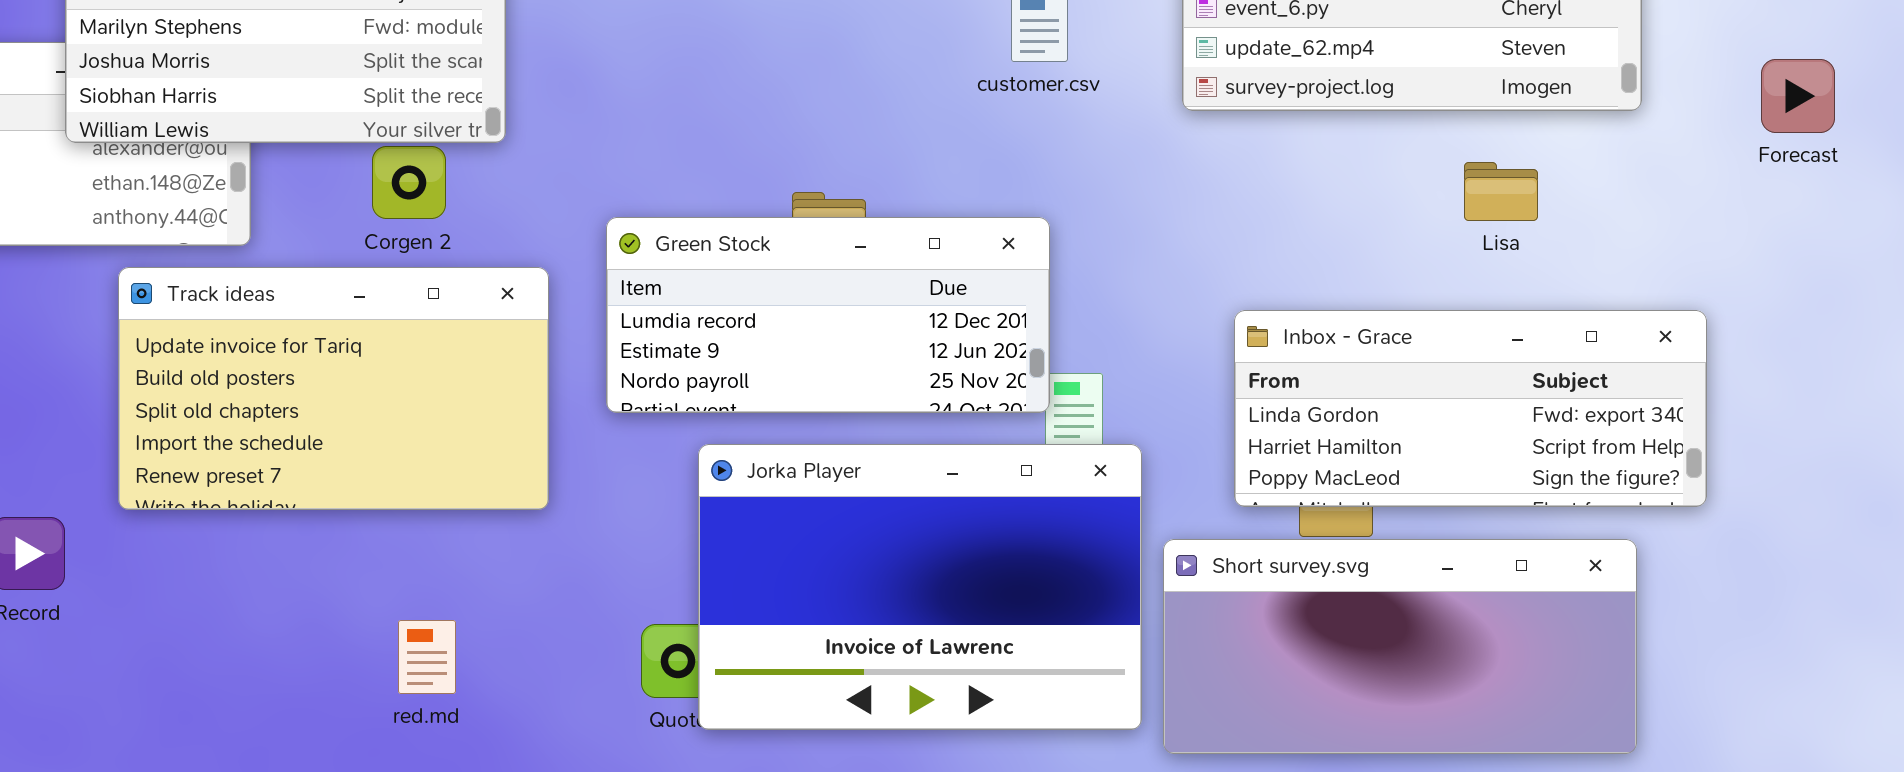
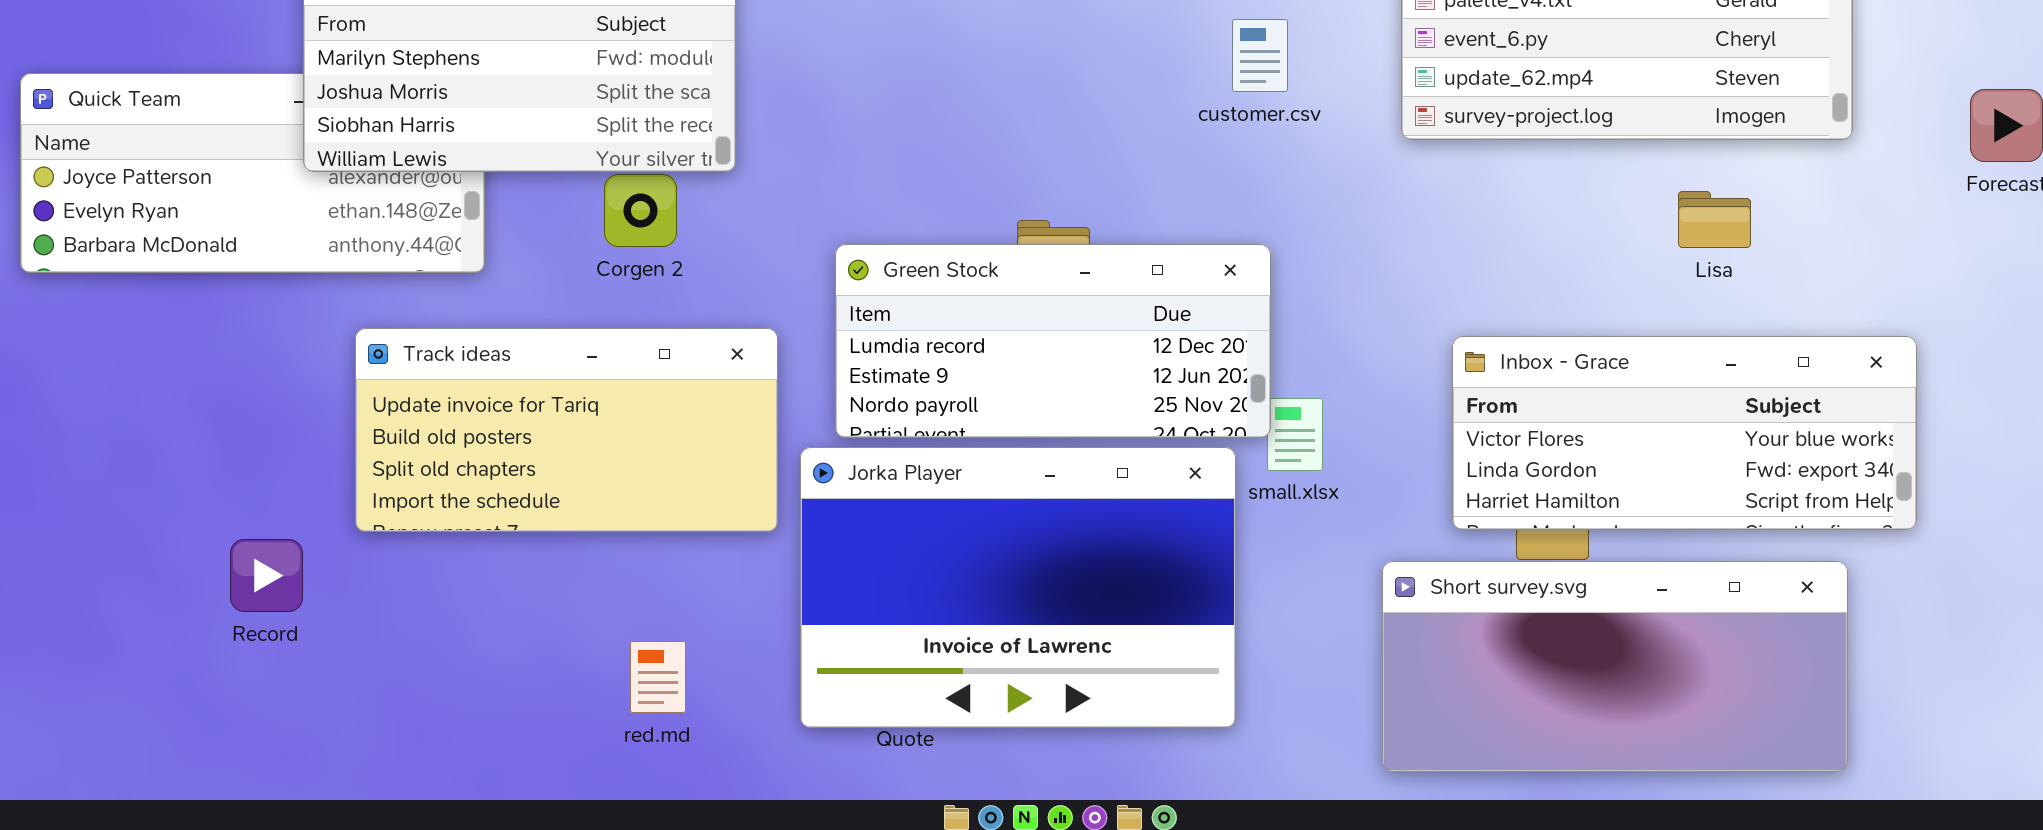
Track ideas: [118,267,549,510] -> [355,328,778,532], resized
Inbox - Grace: [1234,310,1707,507] -> [1452,336,1917,530], scrolled up 1 row
Jorka Player: [698,444,1142,730] -> [800,447,1236,728], moved

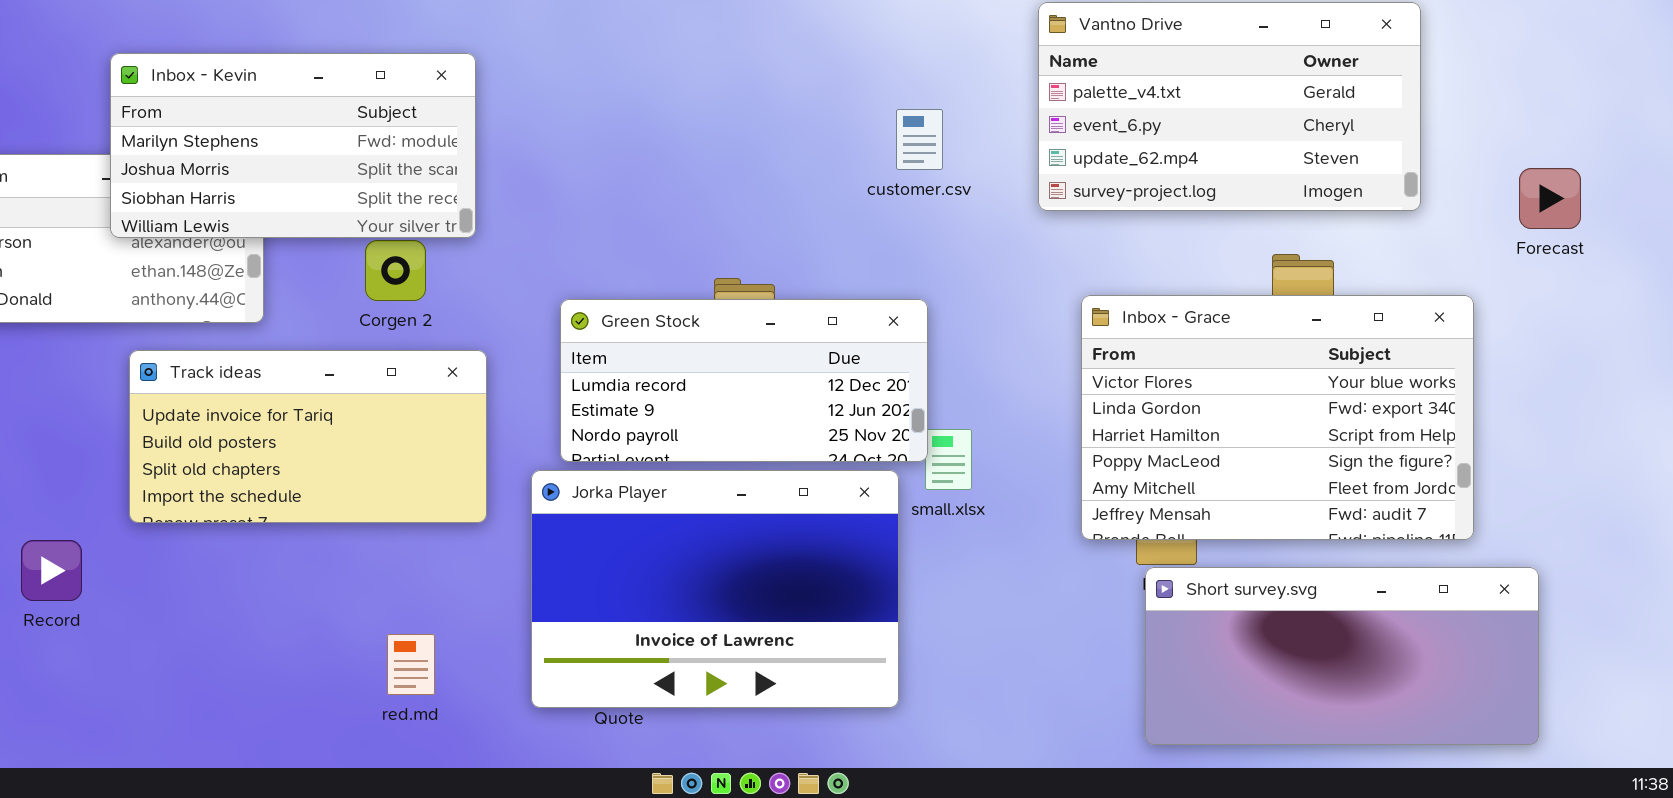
Track ideas: [355,328,778,532] -> [129,350,487,523], moved
Inbox - Grace: [1452,336,1917,530] -> [1081,295,1474,540], resized
Record: [230,539,303,612] -> [21,540,82,601], moved
Short survey.svg: [1382,561,1848,772] -> [1145,567,1539,745], moved

